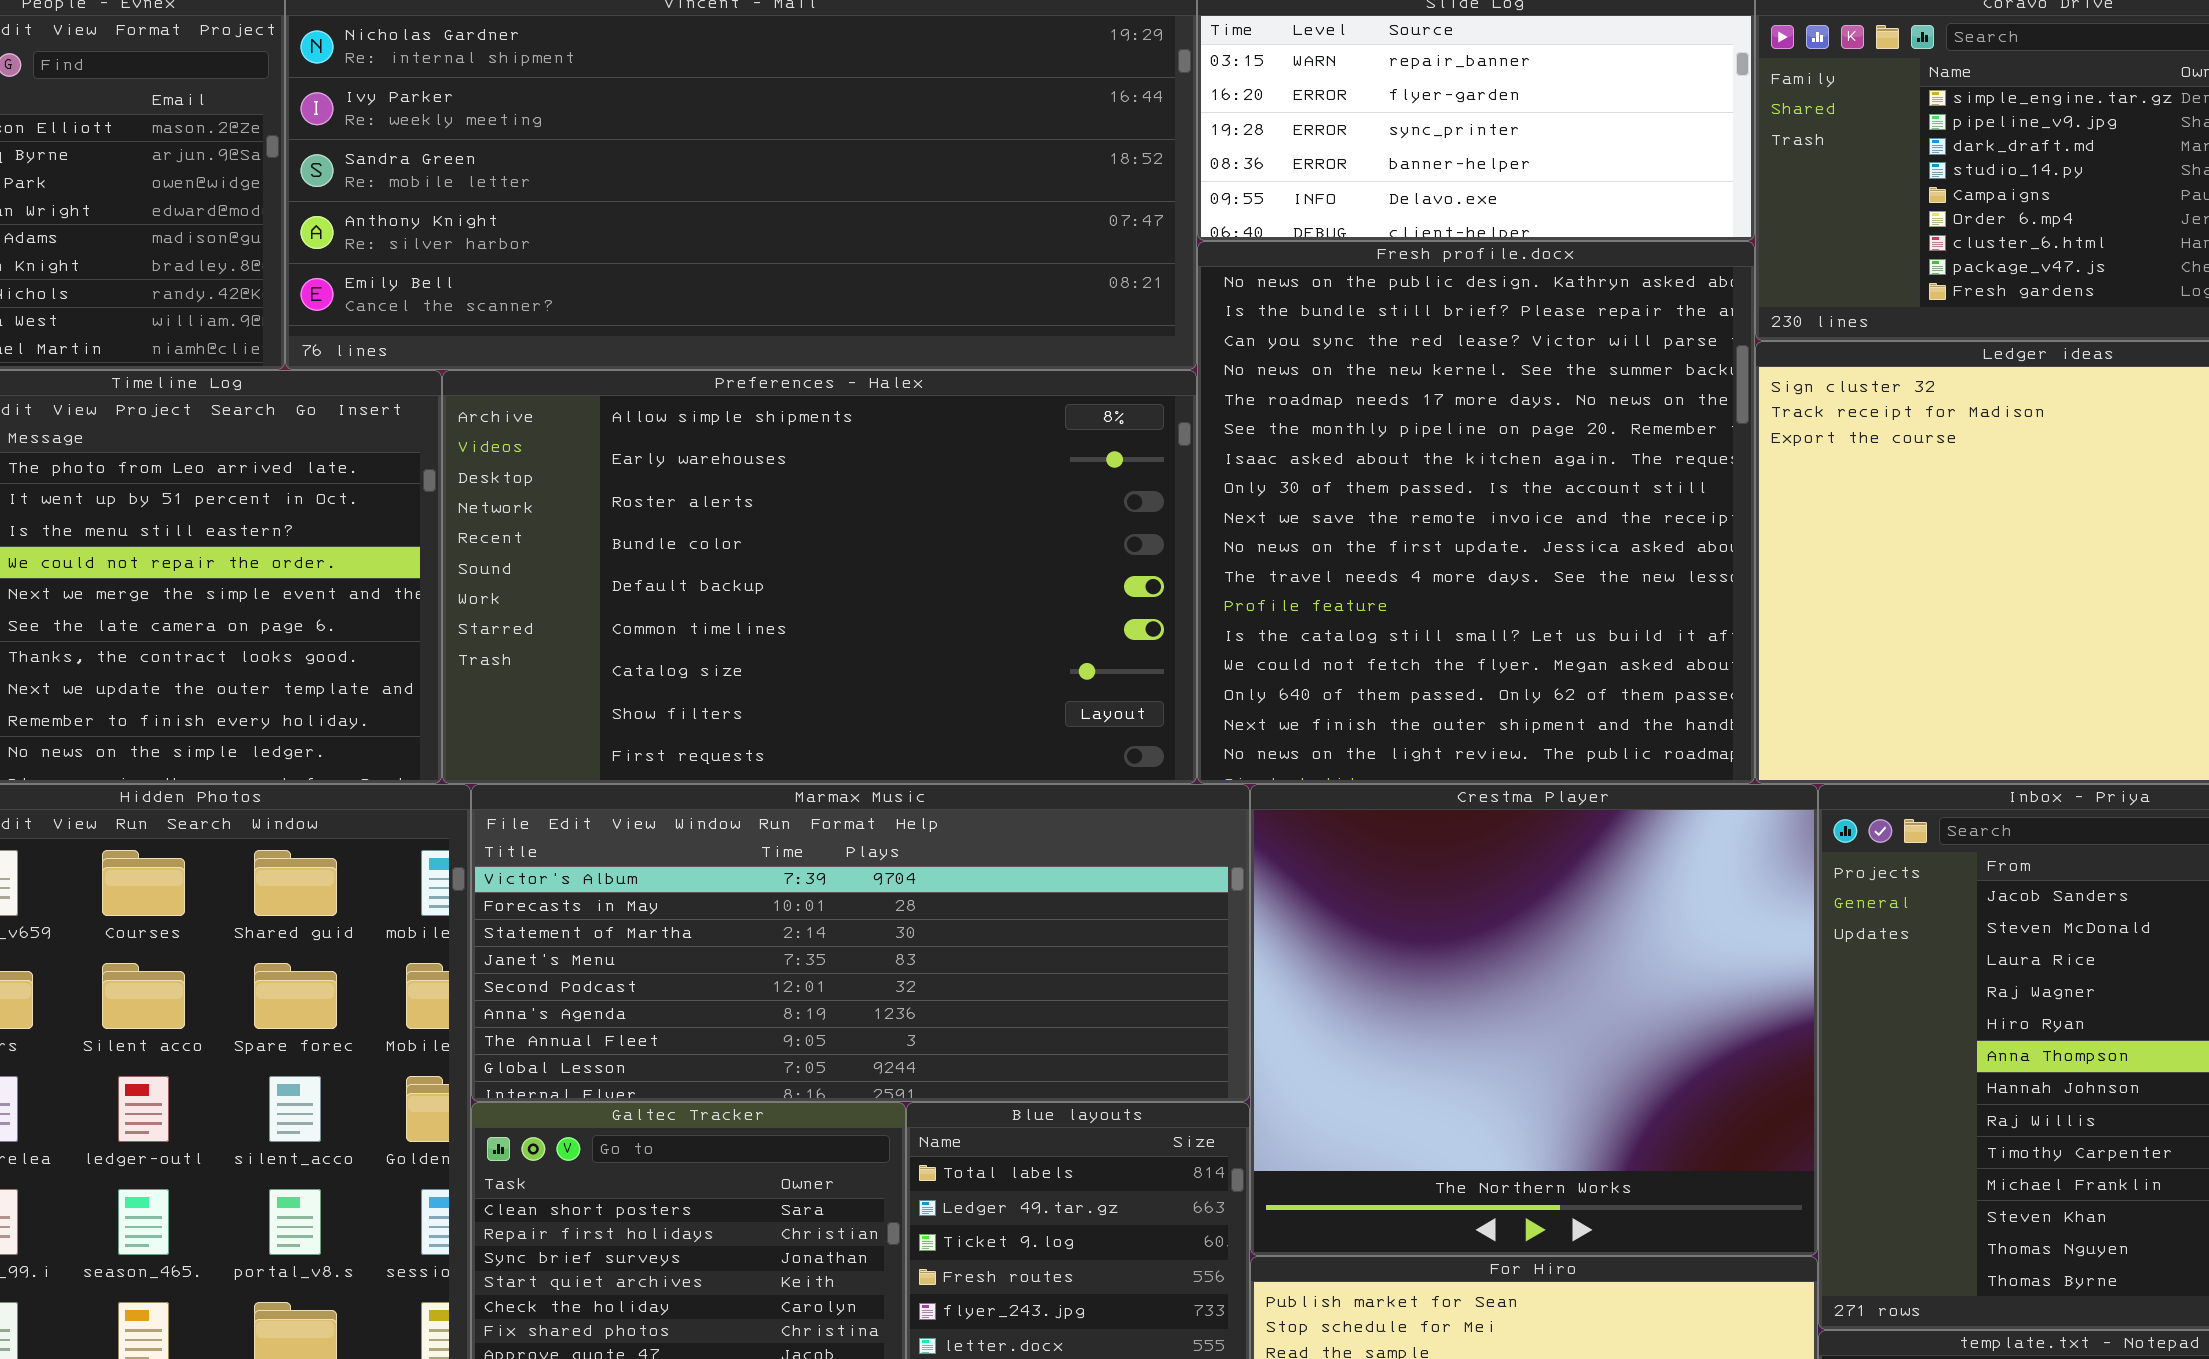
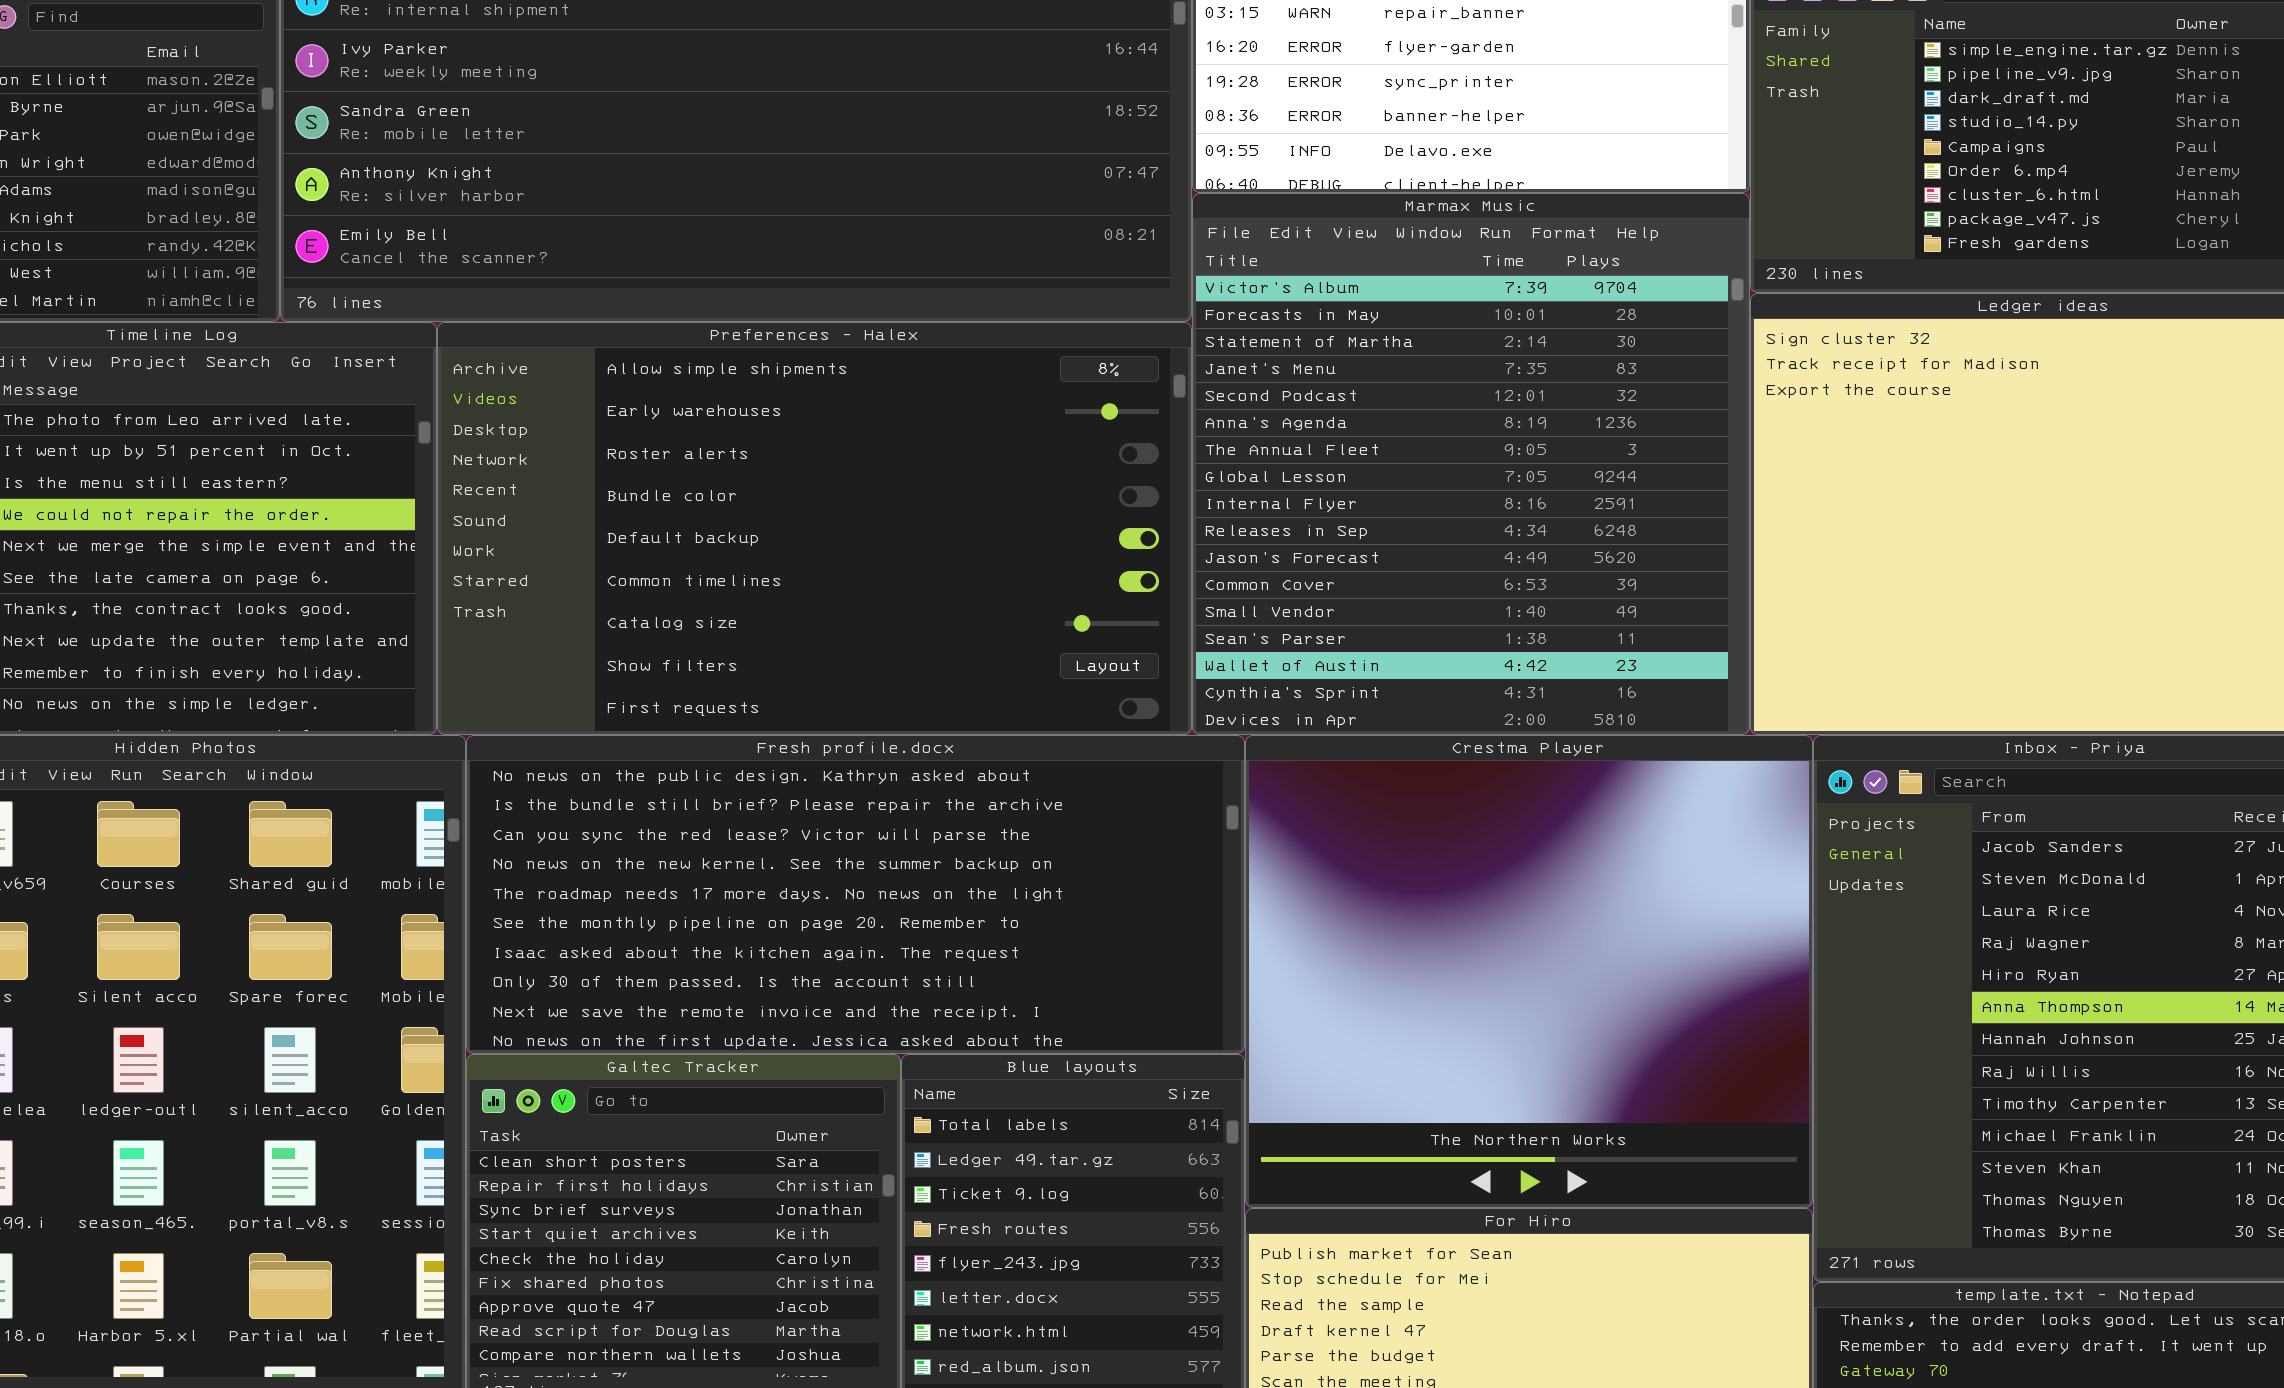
Fresh profile.docx: [1197,241,1755,784] -> [466,735,1245,1054], moved, resized
Marmax Music: [471,784,1250,1102] -> [1192,193,1750,735], moved, resized

